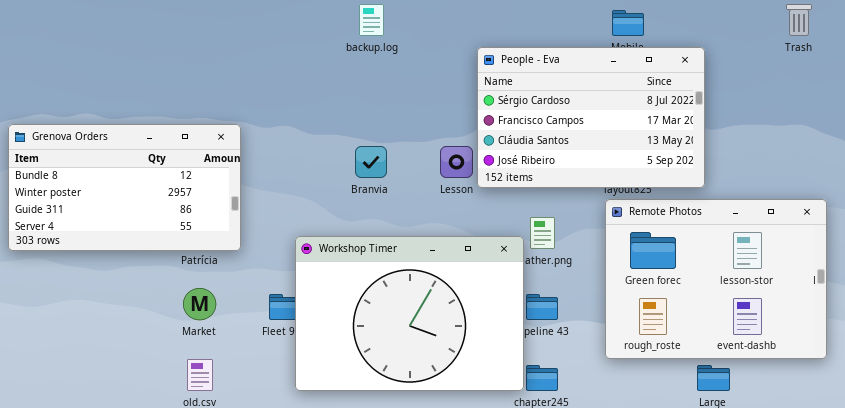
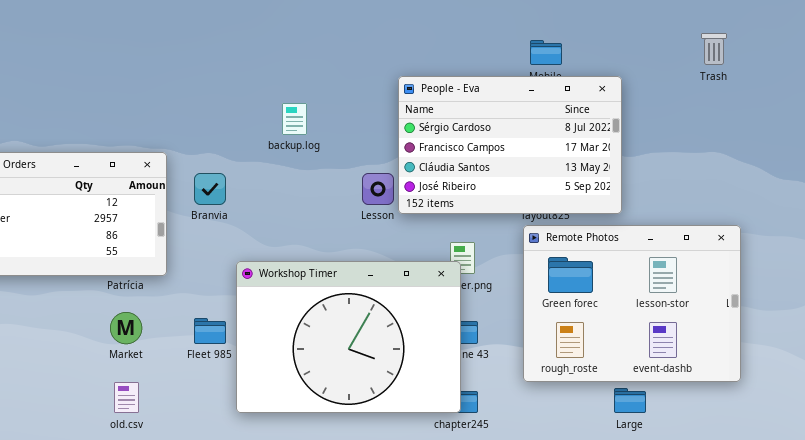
backup.log: [359,4,384,36] -> [282,103,307,135], moved
Branvia: [355,146,387,178] -> [194,173,226,205], moved
Workshop Timer: [295,236,524,391] -> [236,261,461,413], moved

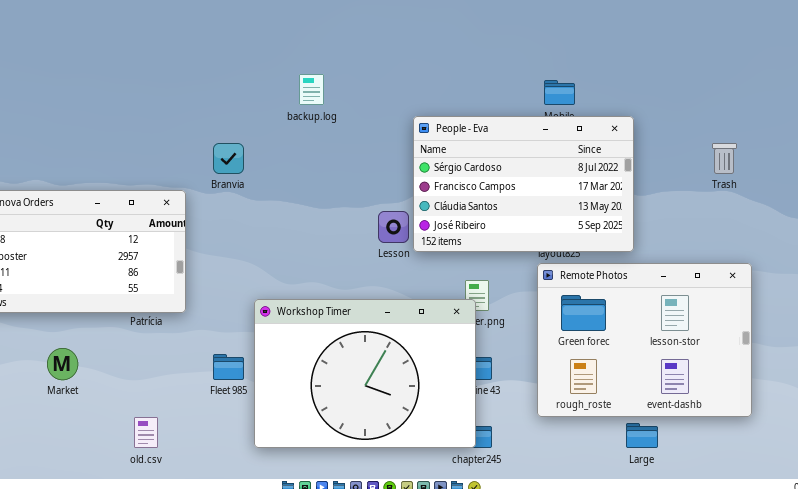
Trash: [701,33,727,65] -> [712,143,737,174], moved
backup.log: [282,103,307,135] -> [299,74,324,105], moved
Branvia: [194,173,226,205] -> [213,143,244,174], moved
Market: [110,312,142,344] -> [47,348,78,380], moved

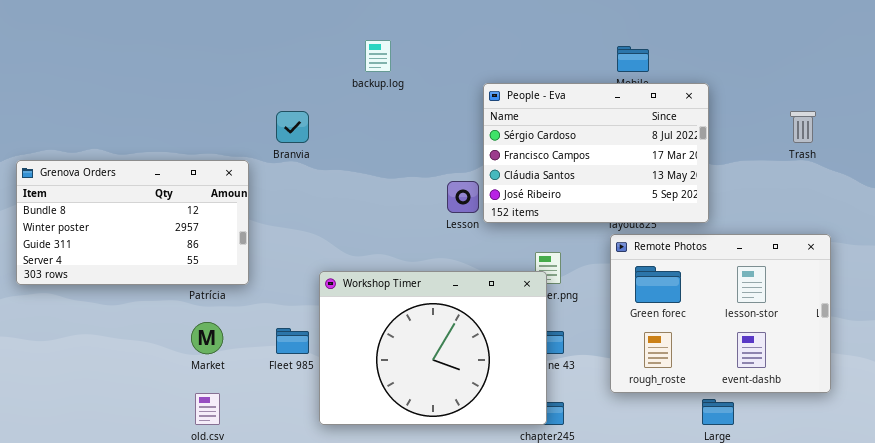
Market: [47,348,78,380] -> [191,322,223,354], moved

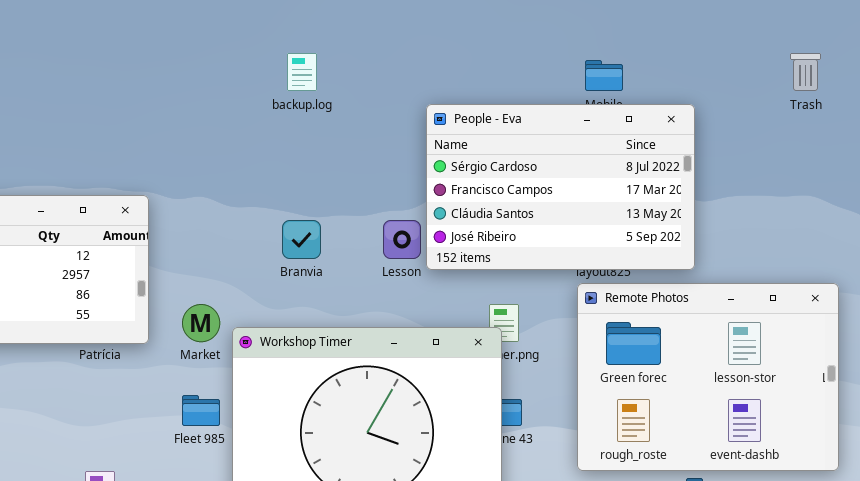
Branvia: [276,111,309,143] -> [282,220,321,259], moved
Trash: [790,111,816,143] -> [790,53,821,91], moved
Market: [191,322,223,354] -> [182,304,220,342], moved

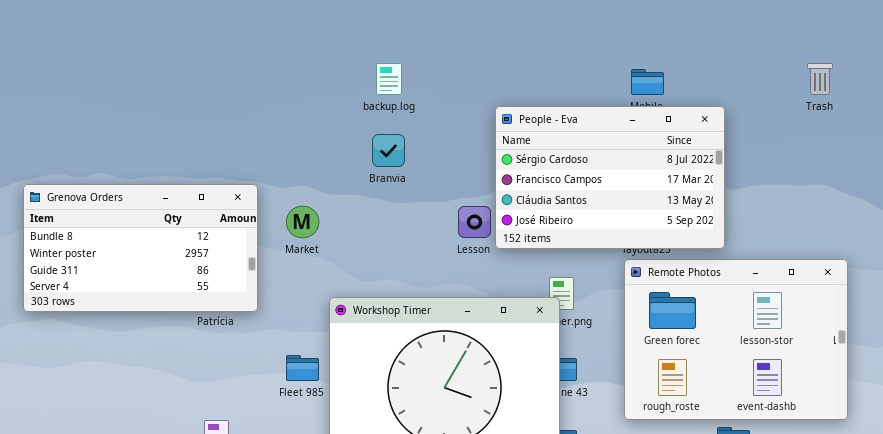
Branvia: [282,220,321,259] -> [372,134,405,167], moved
Market: [182,304,220,342] -> [286,206,319,238], moved

